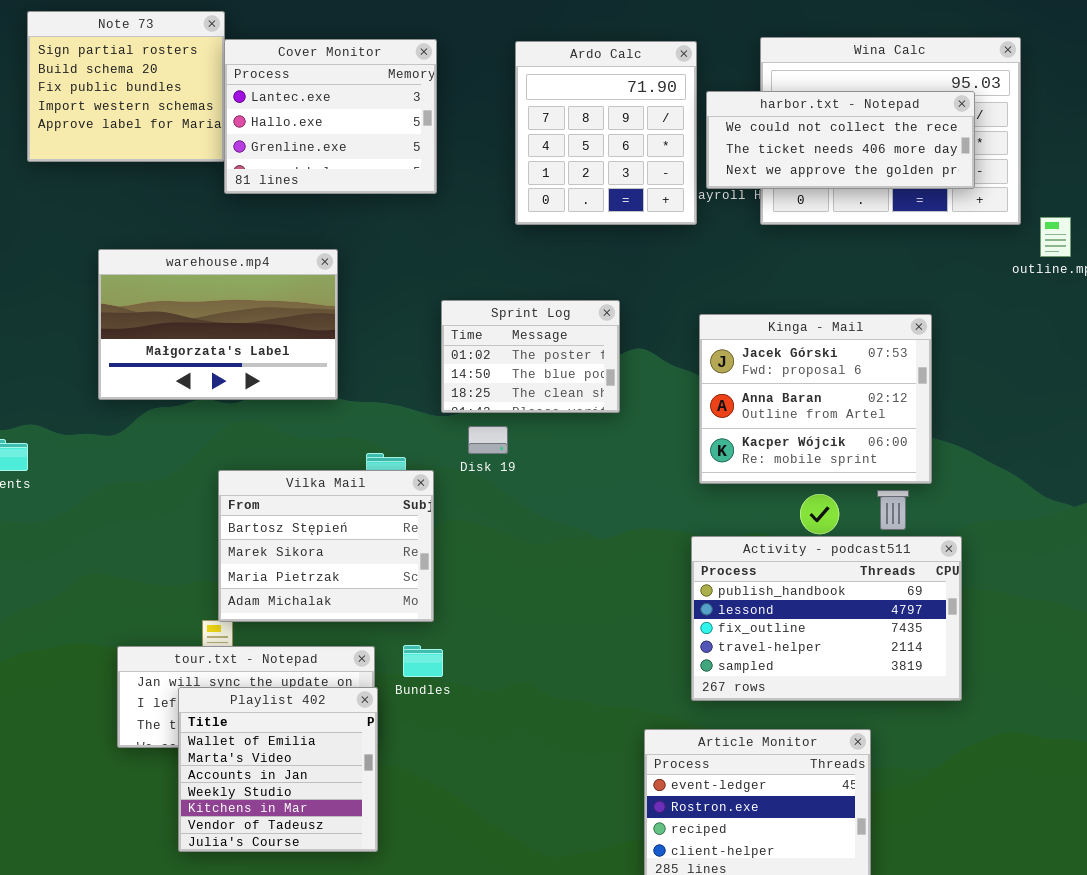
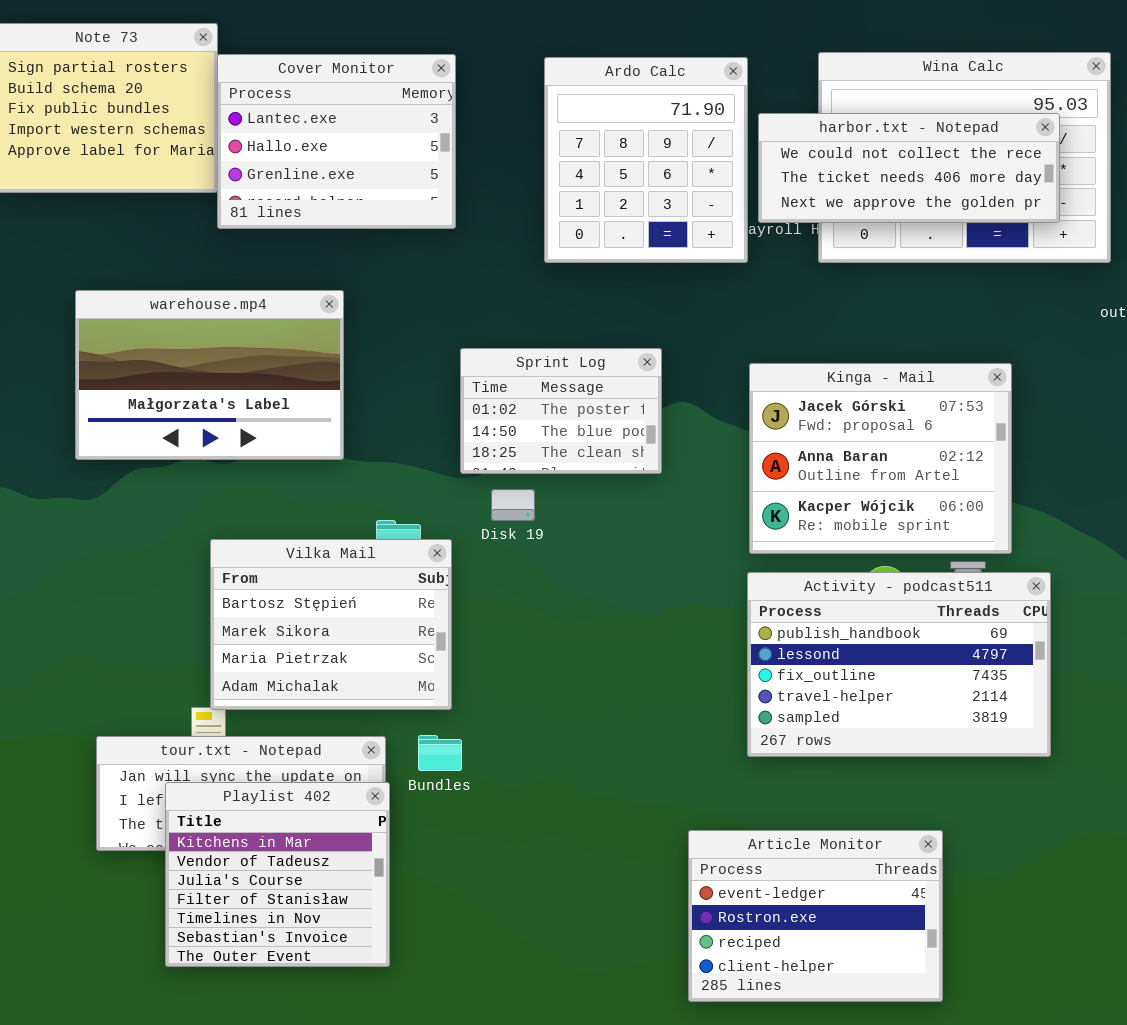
Activity - podcast511: [691,536,962,701] -> [747,572,1051,757], moved
Playlist 402: [178,687,378,852] -> [165,782,390,967], scrolled down 4 rows

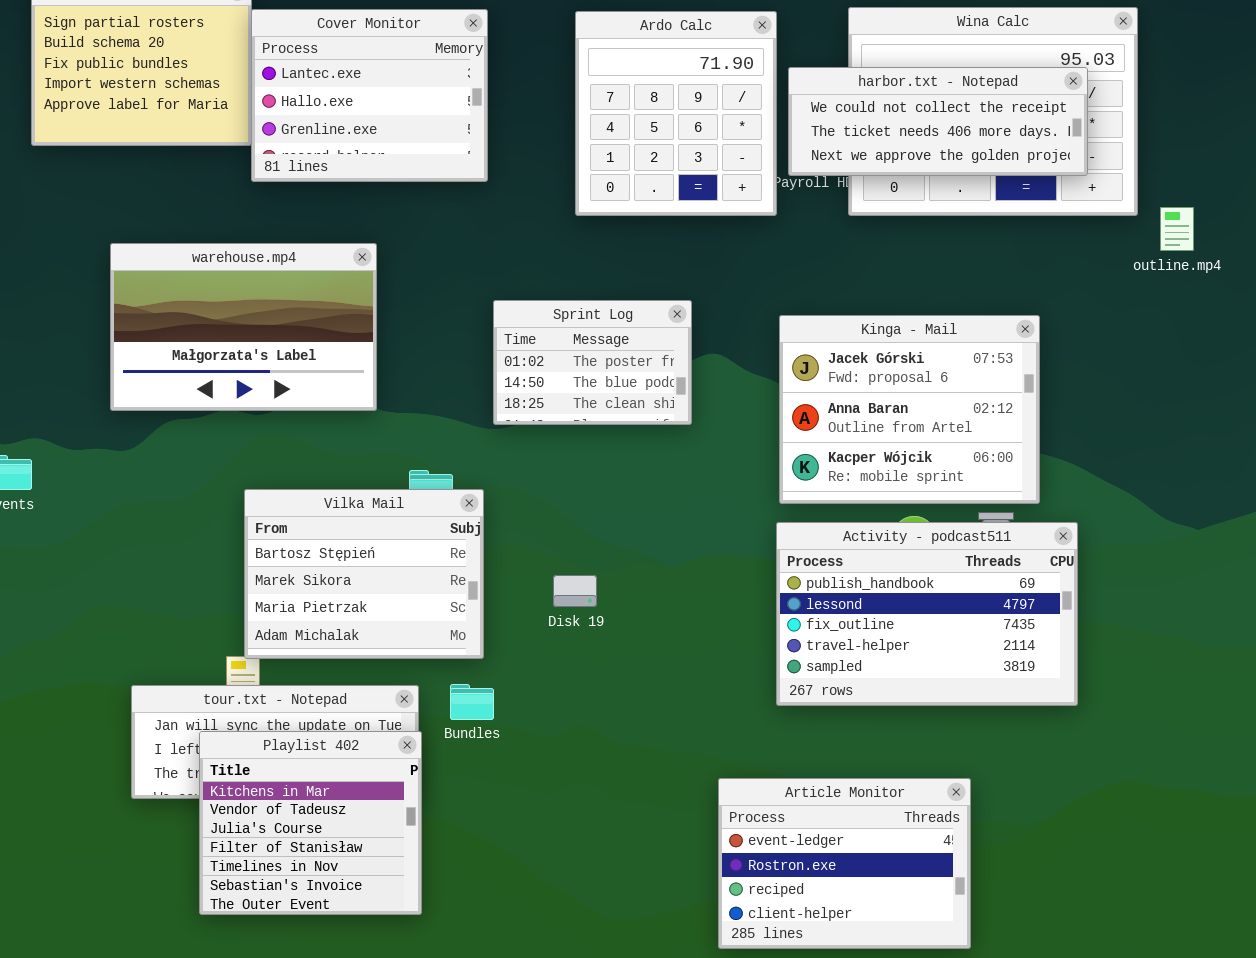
Disk 19: [491,489,535,521] -> [553,575,597,607], moved

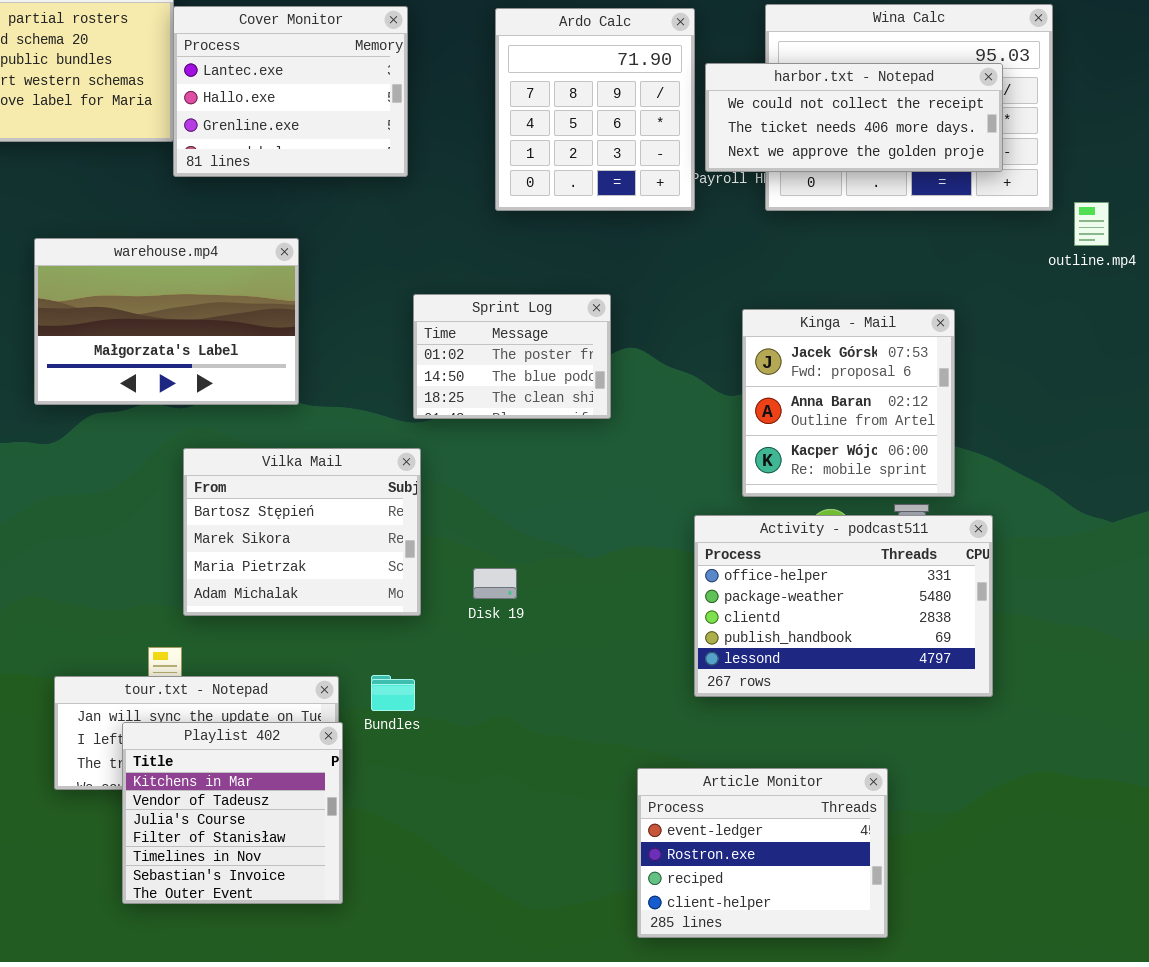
Kinga - Mail: [779,315,1040,504] -> [742,309,955,497], resized
Vilka Mail: [244,489,484,659] -> [183,448,421,616], moved
Activity - podcast511: [776,522,1078,706] -> [694,515,993,697], scrolled up 3 rows

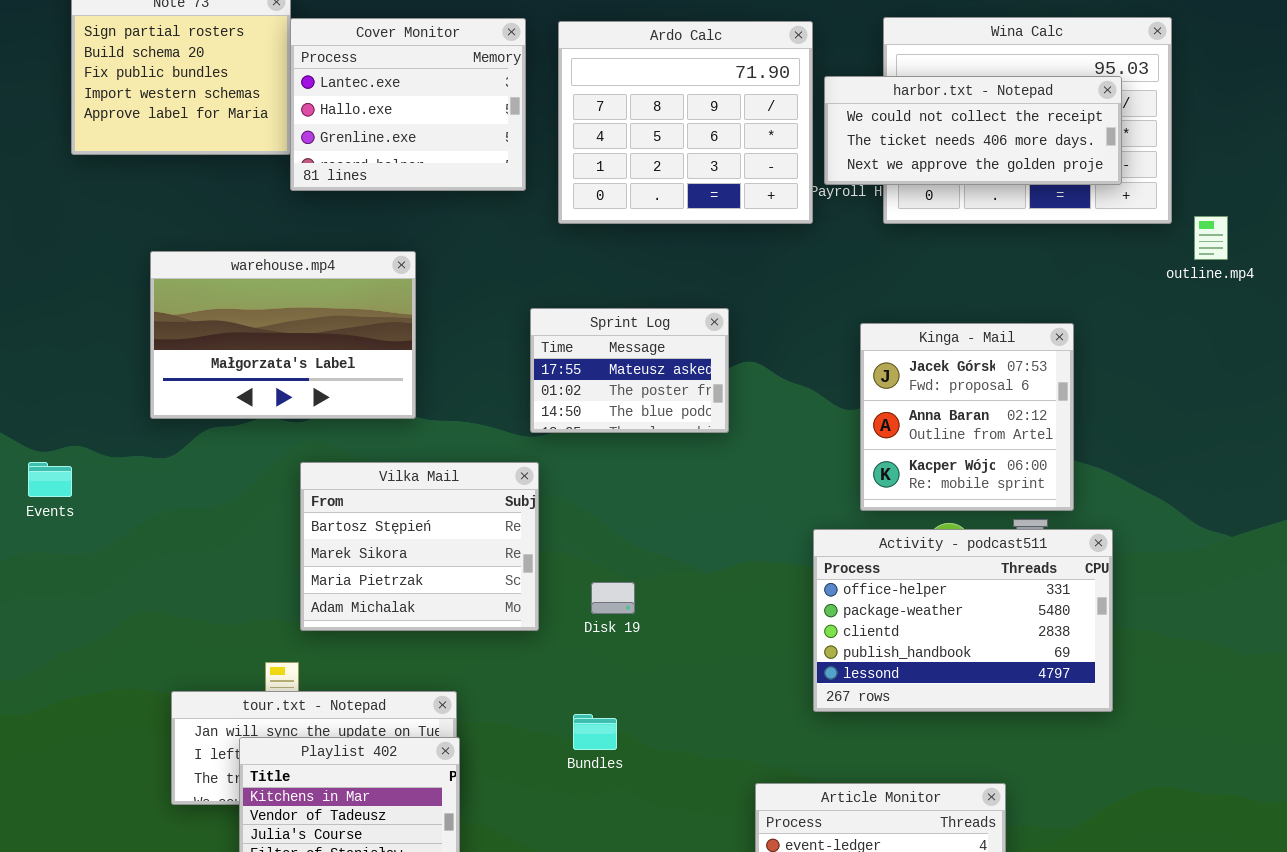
Ardo Calc: [495,8,695,211] -> [558,21,813,224], resized
Sprint Log: [413,294,611,419] -> [530,308,729,433], scrolled up 1 row
Bundles: [371,675,415,711] -> [573,714,617,750], moved

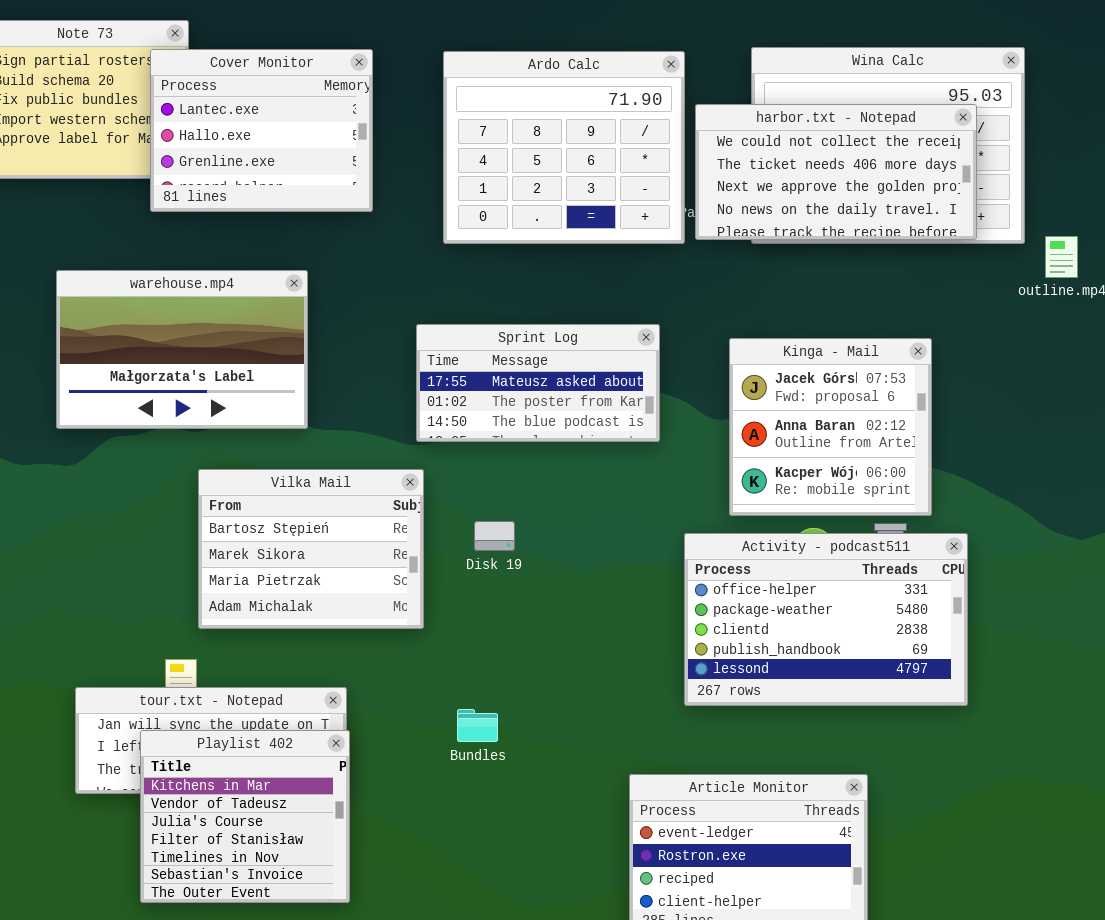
Cover Monitor: [290,18,526,191] -> [150,49,373,212], moved
harbor.txt - Notepad: [824,76,1122,185] -> [695,104,977,240], resized
Sprint Log: [530,308,729,433] -> [416,324,660,442], resized
Disk 19: [591,582,635,614] -> [474,521,515,551], moved

